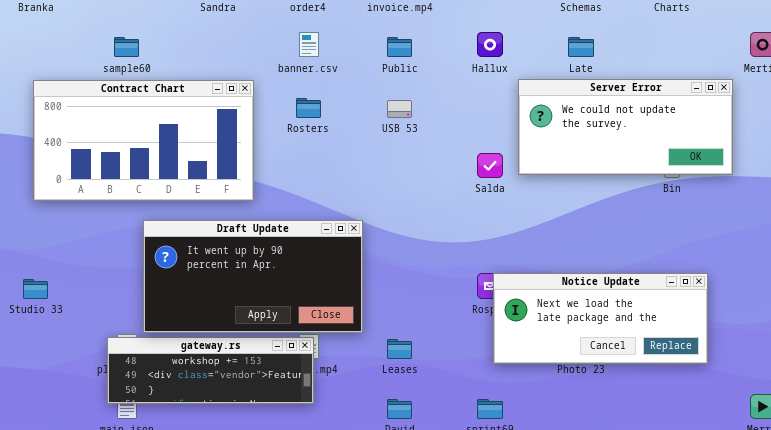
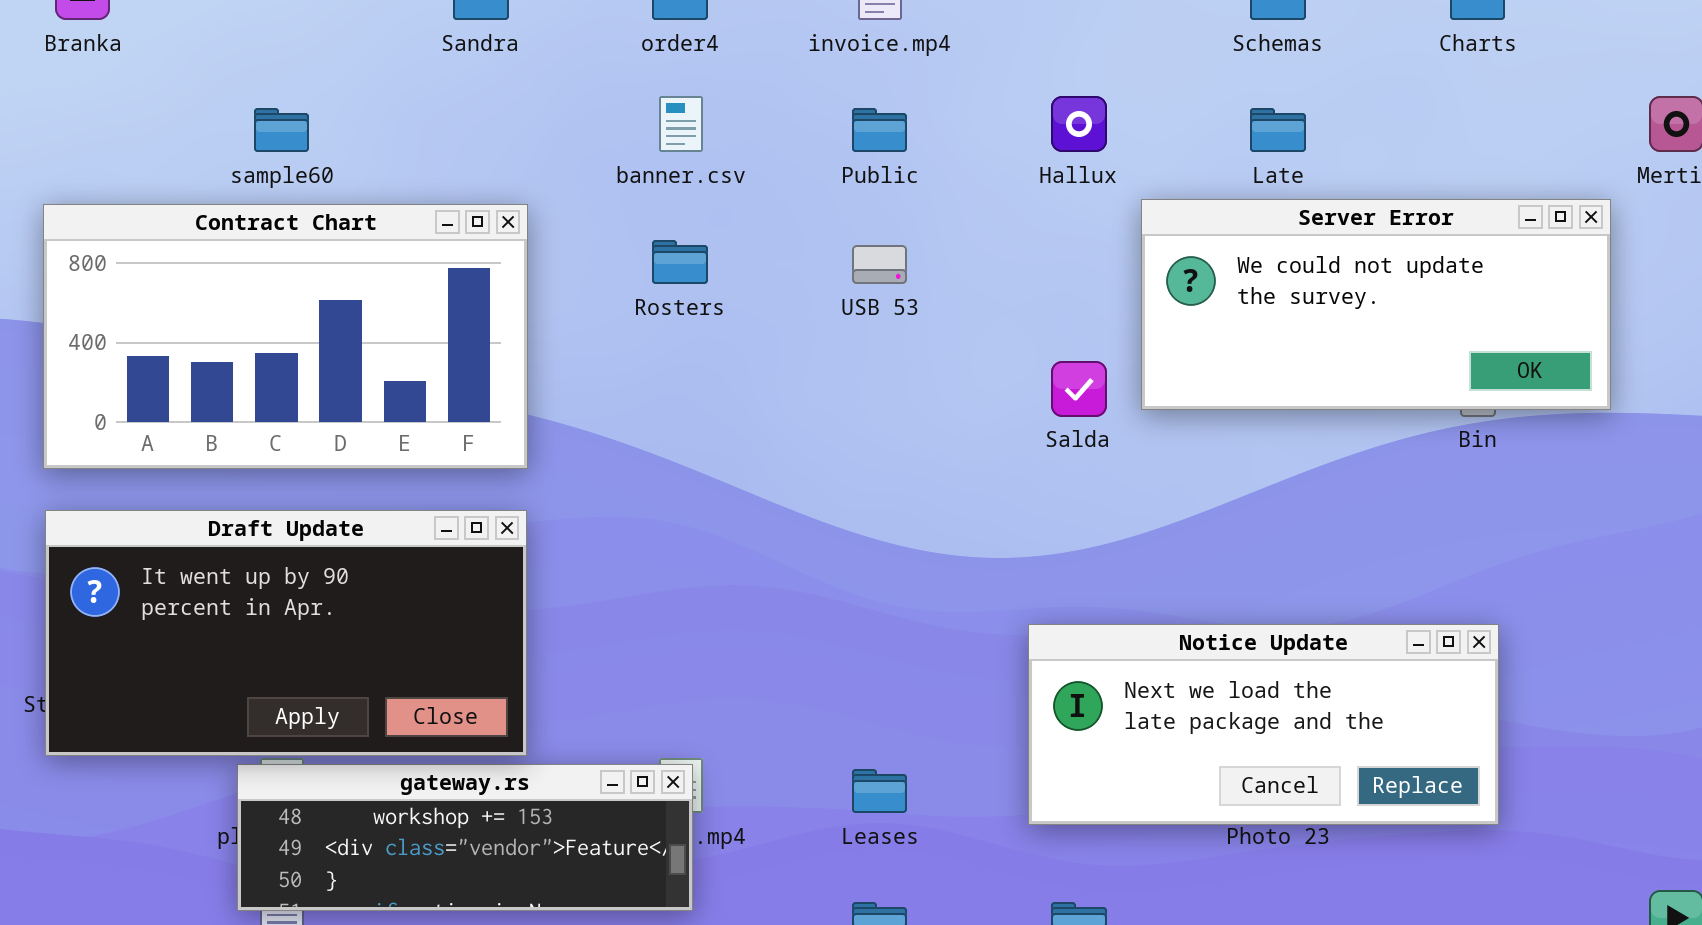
Contract Chart: [33,80,254,201] -> [43,204,528,469], moved
Draft Update: [143,220,363,333] -> [45,510,527,756], moved
Notice Update: [493,273,708,364] -> [1028,624,1499,825], moved

